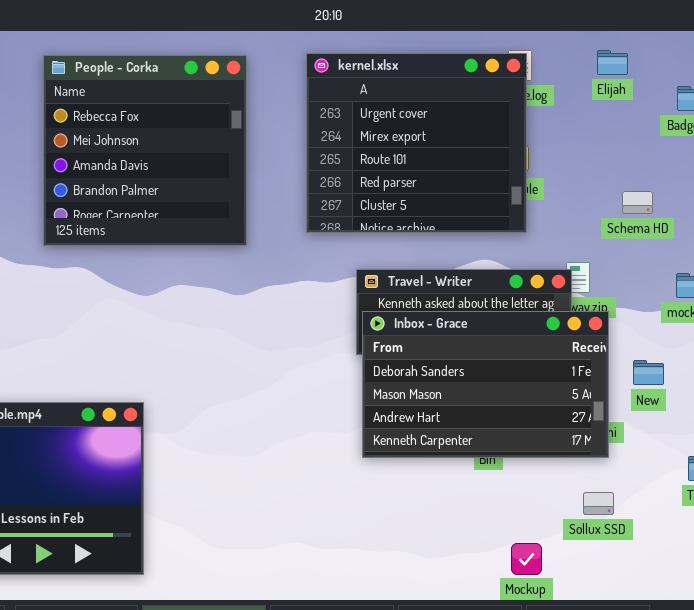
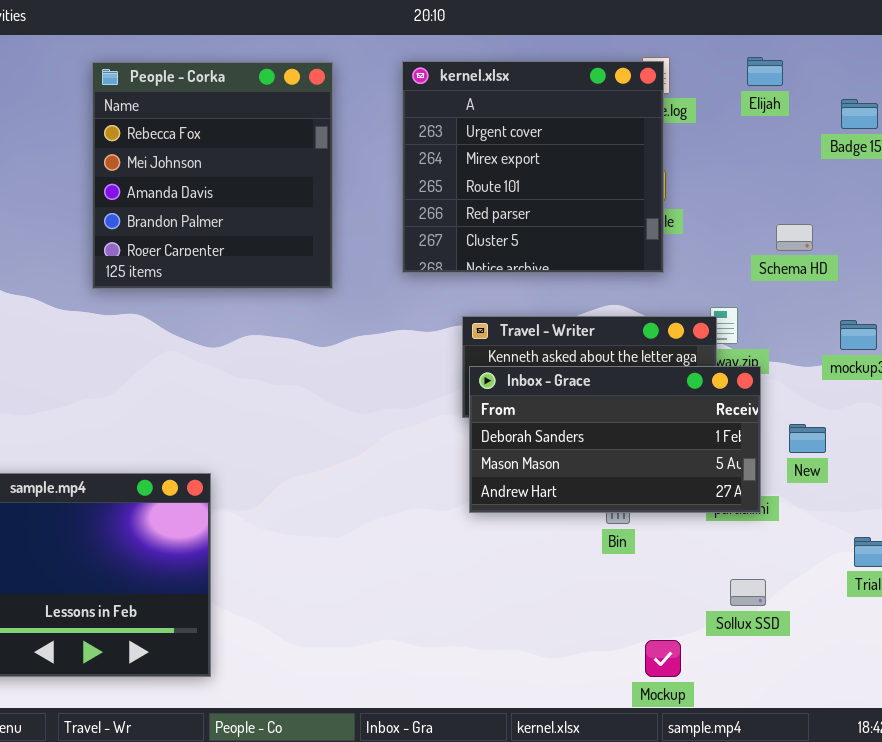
Inbox - Grace: [362,311,609,458] -> [469,366,761,513], resized

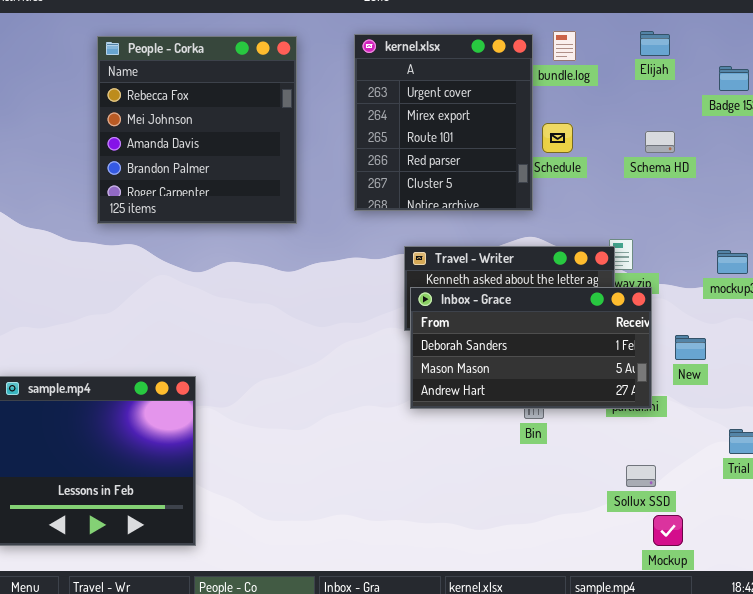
kernel.xlsx: [402,61,664,273] -> [354,34,533,211], resized
Schema HD: [776,224,813,251] -> [645,131,675,153], moved
Mockup: [645,640,681,677] -> [653,515,683,546], moved

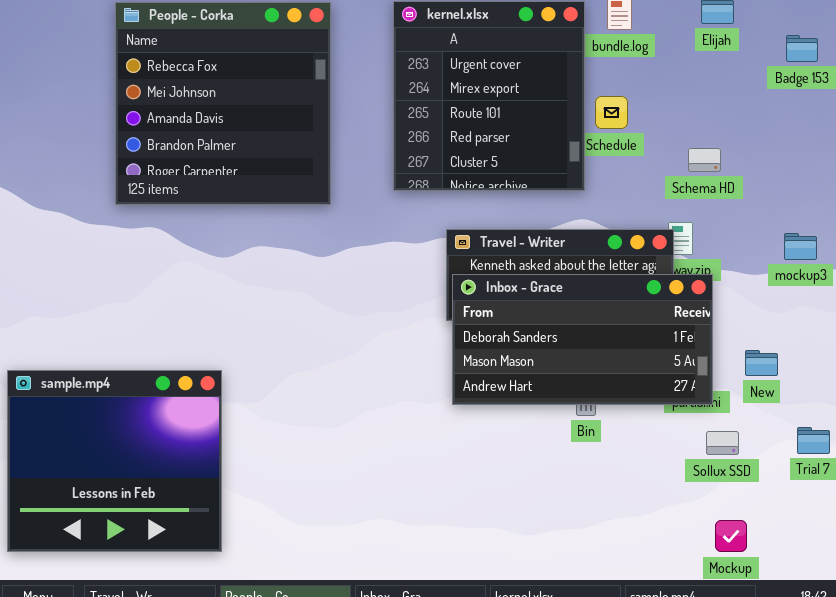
Schema HD: [645,131,675,153] -> [688,148,721,172], moved
New: [675,335,706,360] -> [745,350,778,376], moved
Sollux SSD: [626,465,656,487] -> [706,431,739,455], moved

